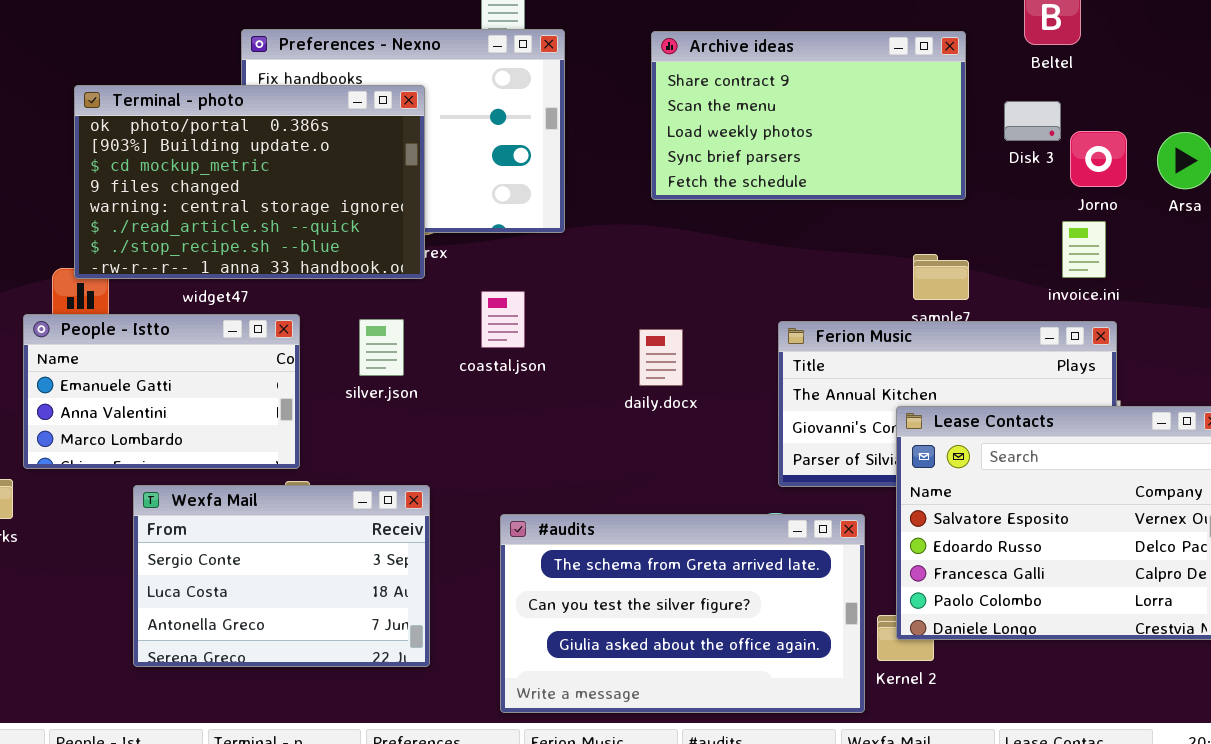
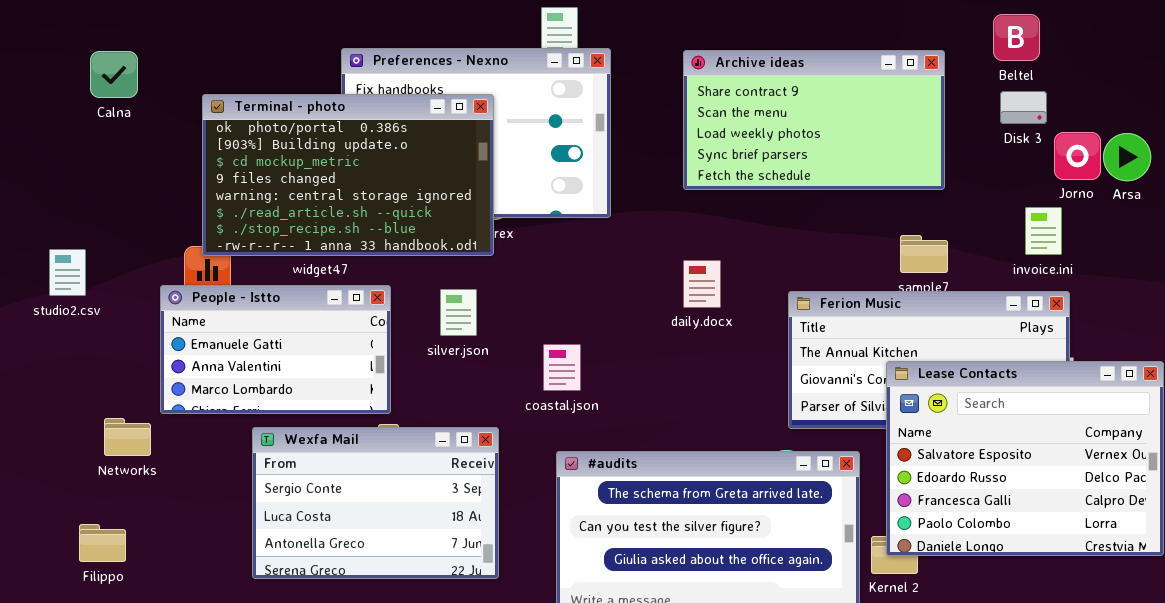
Disk 3: [1004,101,1061,141] -> [1000,91,1047,124], moved
Jorno: [1070,131,1127,187] -> [1054,132,1101,180], moved
coastal.json: [481,291,525,348] -> [543,344,581,391], moved
daily.docx: [639,329,683,386] -> [683,260,721,308], moved

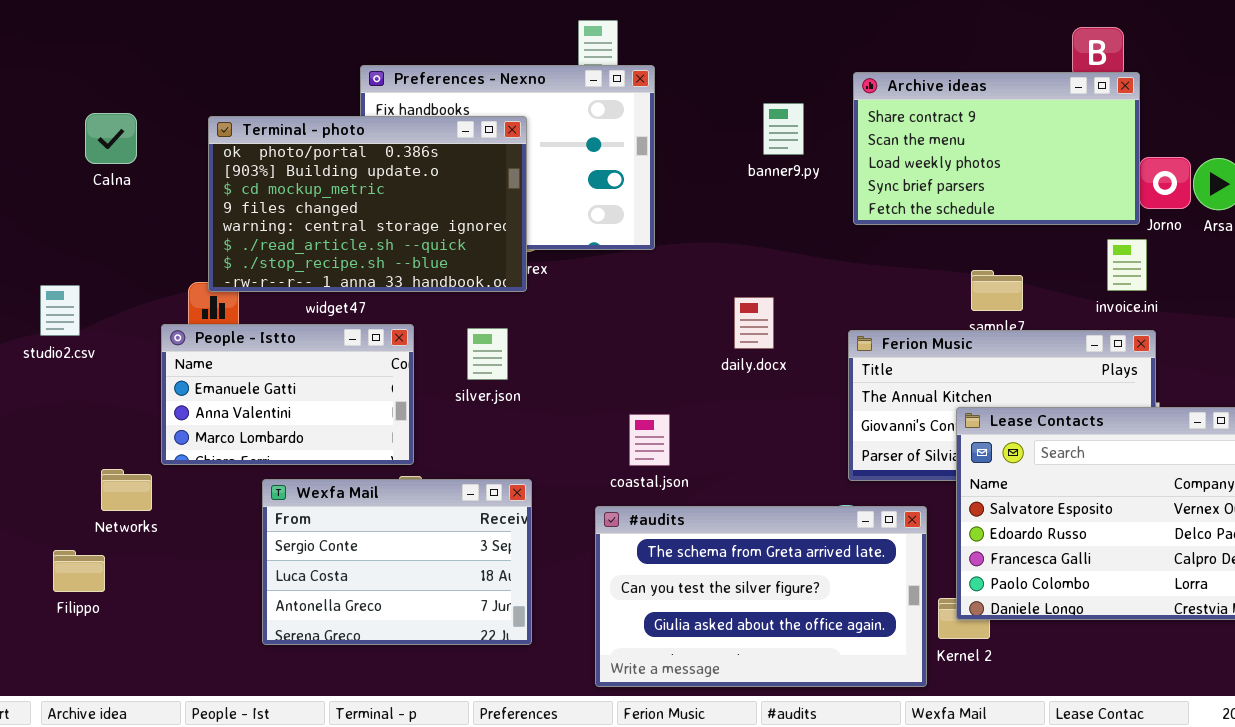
Archive ideas: [683,50,945,190] -> [853,72,1140,225], moved
Calna: [90,51,138,98] -> [85,113,137,164], moved
coastal.json: [543,344,581,391] -> [629,414,670,466], moved
Filippo: [79,524,126,562] -> [53,550,105,592], moved

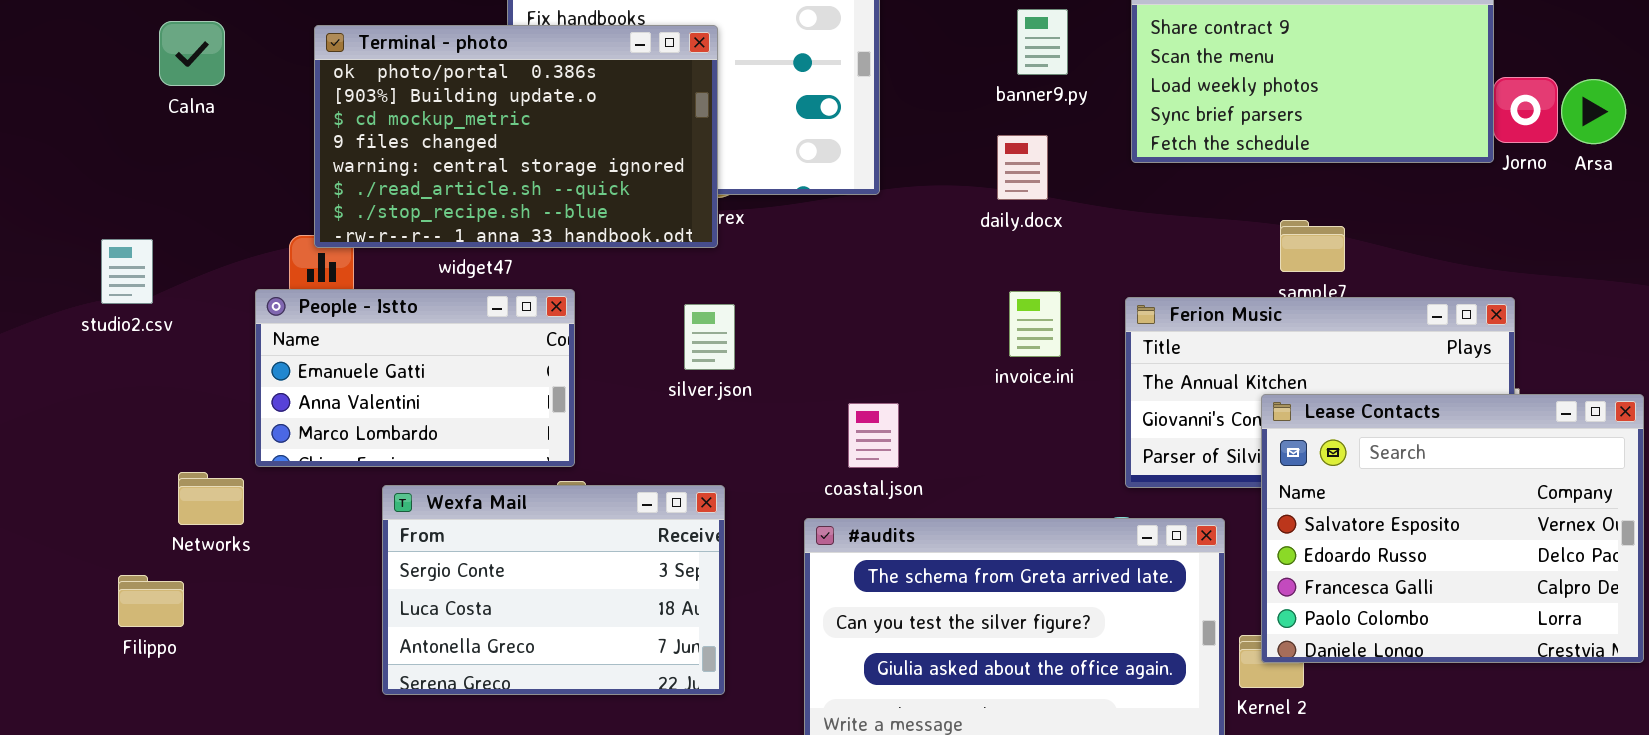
invoice.ini: [1107,239,1147,291] -> [1009,291,1061,357], moved
daily.docx: [734,297,774,349] -> [997,135,1048,200], moved
silver.json: [467,328,508,380] -> [684,304,735,370], moved

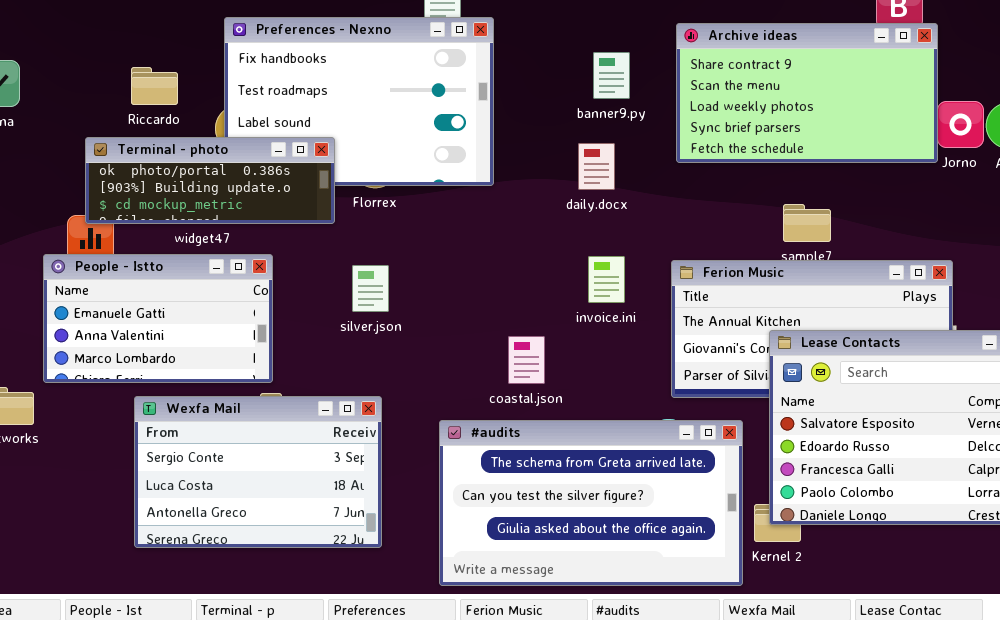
Terminal - photo: [314,25,718,248] -> [85,137,335,224], resized
coastal.json: [848,403,899,468] -> [508,336,545,384], moved

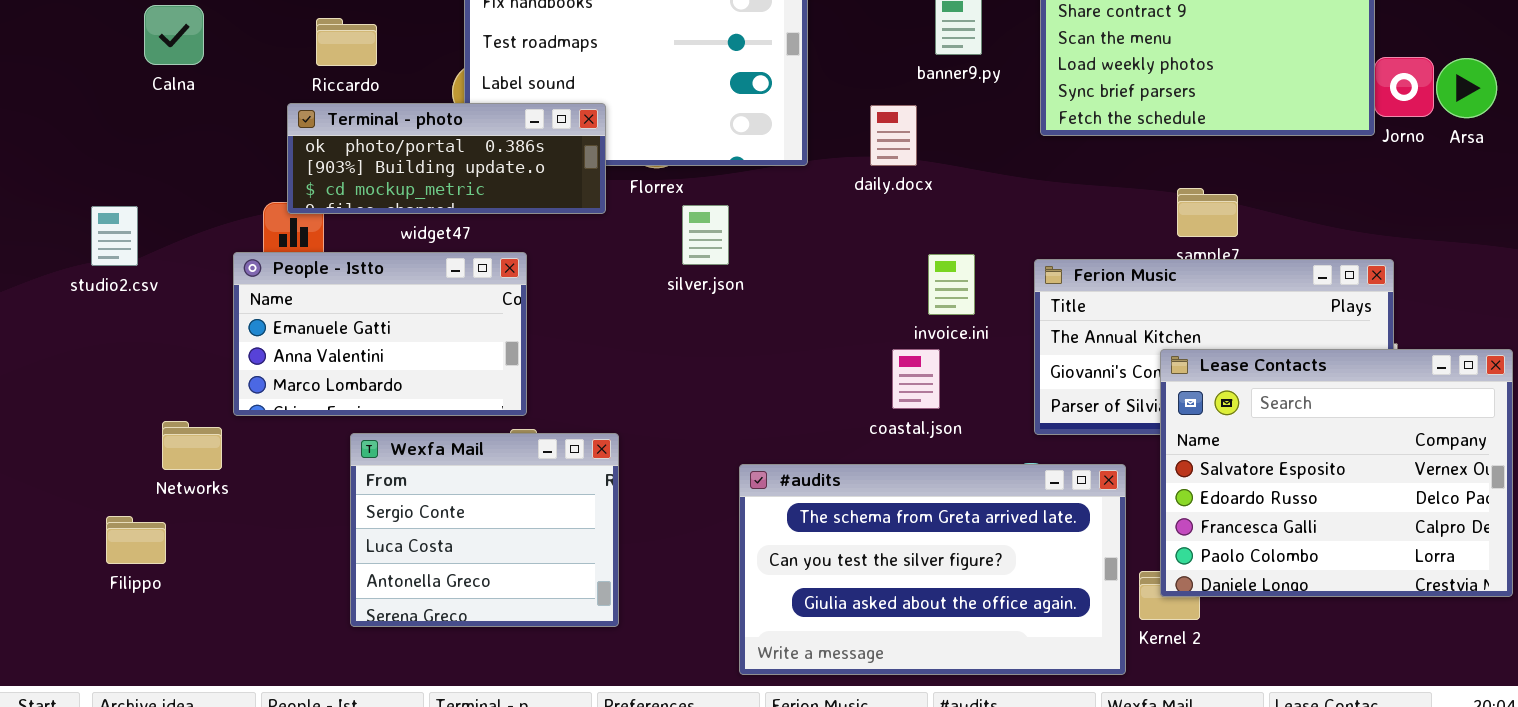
Riccardo: [131,67,178,105] -> [316,18,377,66], moved
daily.docx: [578,143,615,190] -> [870,105,917,166], moved
silver.json: [352,265,389,312] -> [682,205,729,265], moved
coastal.json: [508,336,545,384] -> [892,349,940,409], moved
Wexfa Mail: [134,396,382,548] -> [350,433,619,627], resized

